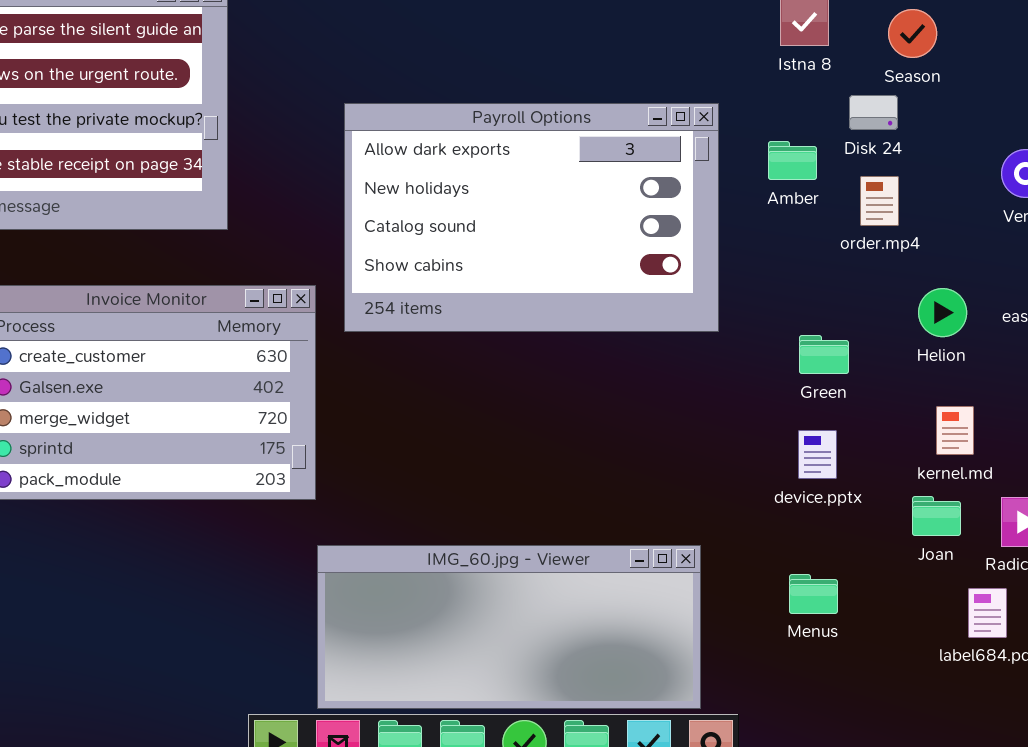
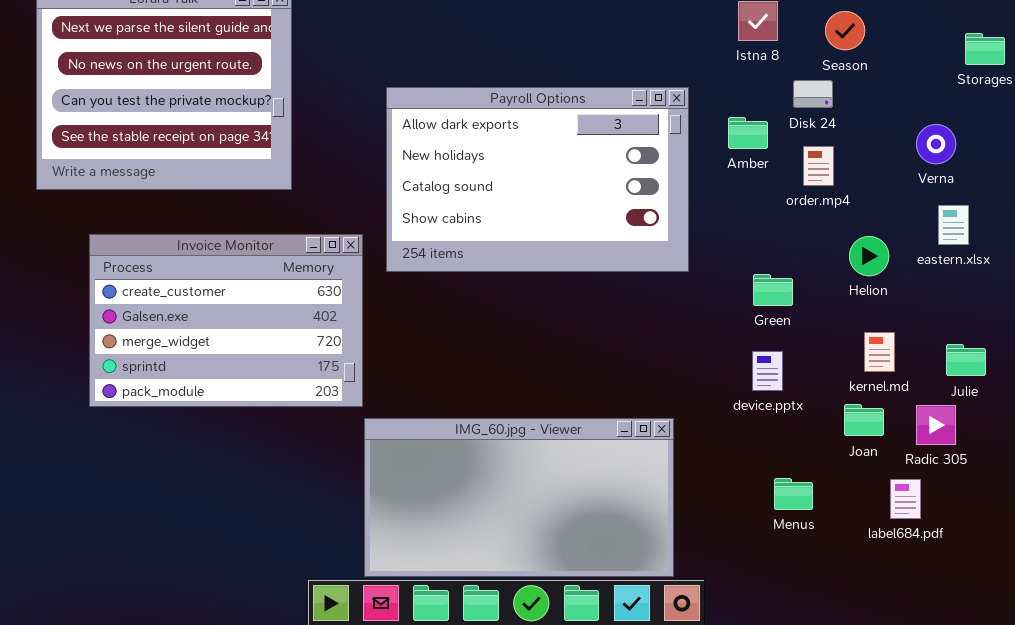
IMG_60.jpg - Viewer: [317,545,701,709] -> [364,418,674,577], resized
Menus: [789,574,838,614] -> [774,478,813,510], moved

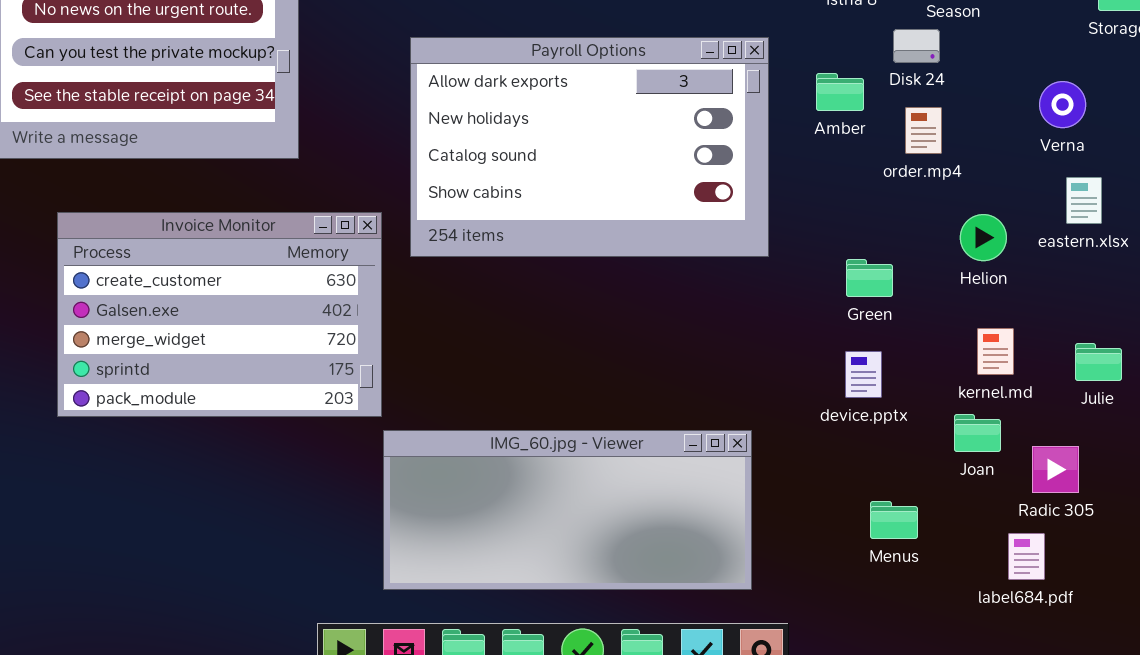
Radic 305: [916,405,956,445] -> [1032,446,1079,493], moved
IMG_60.jpg - Viewer: [364,418,674,577] -> [383,430,752,590], resized
label684.pdf: [890,479,921,519] -> [1008,533,1045,580], moved

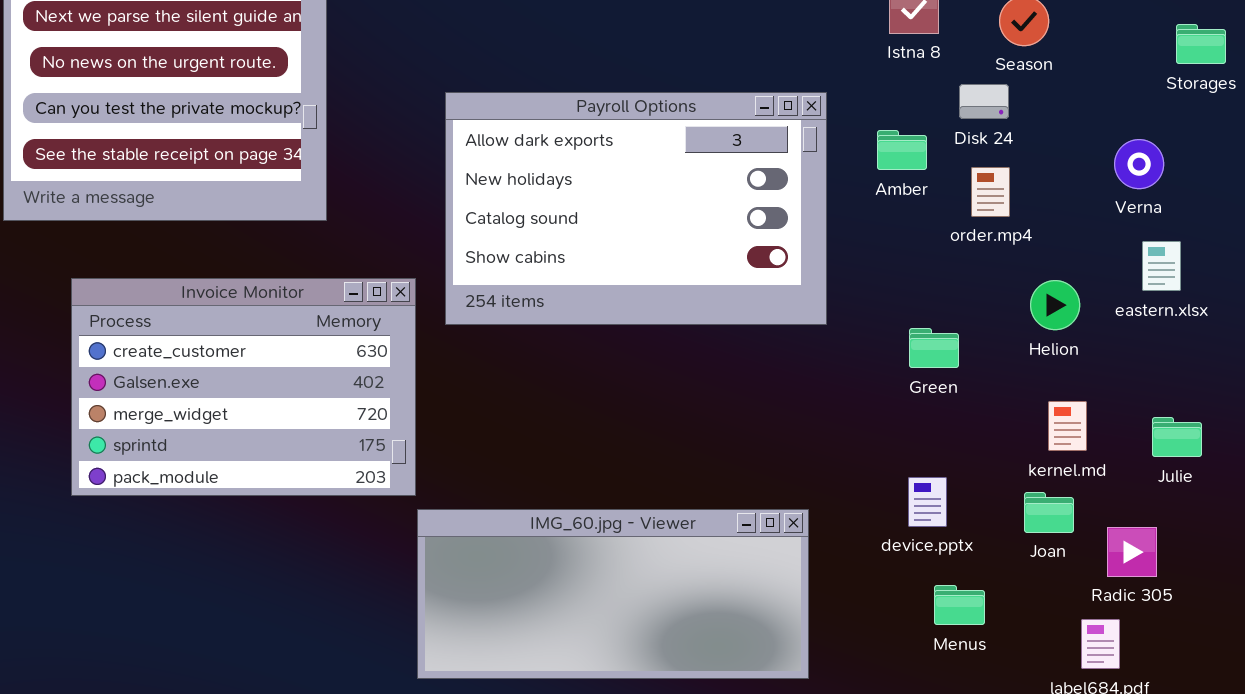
device.pptx: [845,351,882,398] -> [908,477,947,527], moved

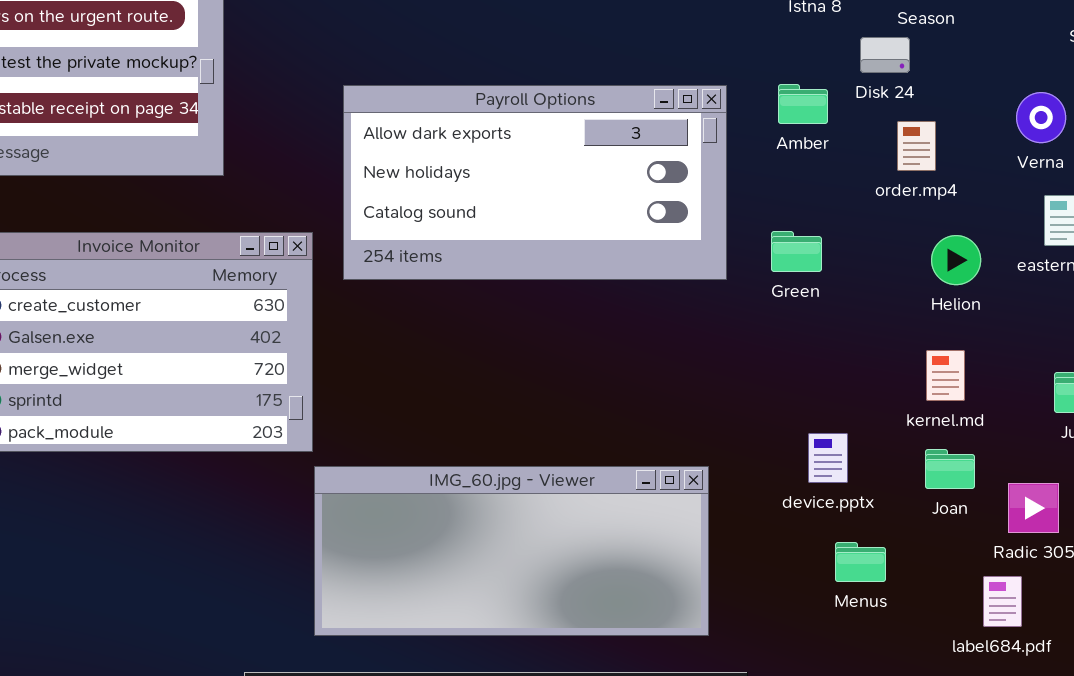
Payroll Options: [445,92,827,325] -> [343,85,727,280], resized
order.mp4: [971,167,1010,217] -> [897,121,936,171], moved
Green: [909,328,959,368] -> [771,231,822,272], moved
kernel.md: [1048,401,1087,451] -> [926,350,965,401], moved

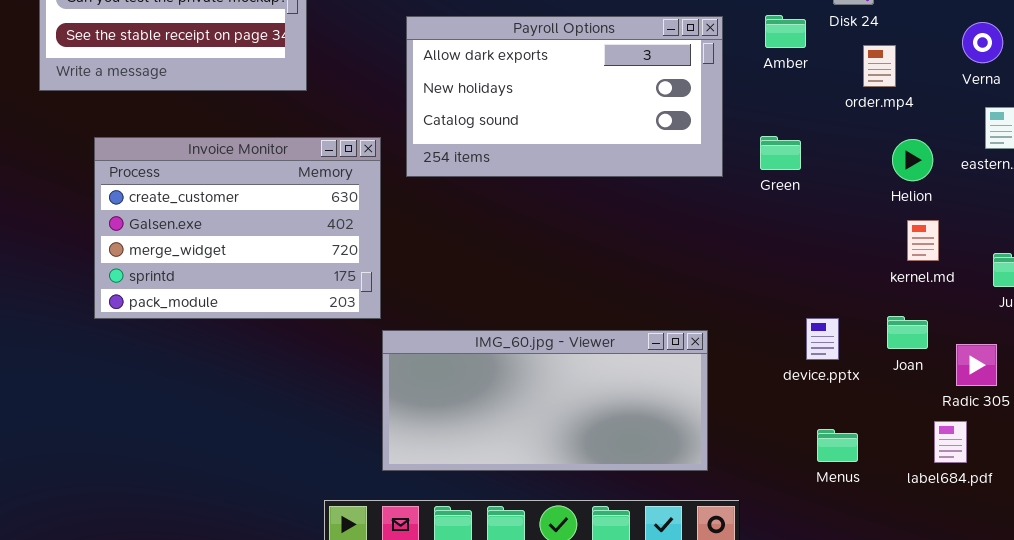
kernel.md: [926,350,965,401] -> [907,220,939,261], moved
device.pptx: [808,433,848,483] -> [806,318,839,360], moved
Menus: [835,542,886,582] -> [817,429,858,462], moved

